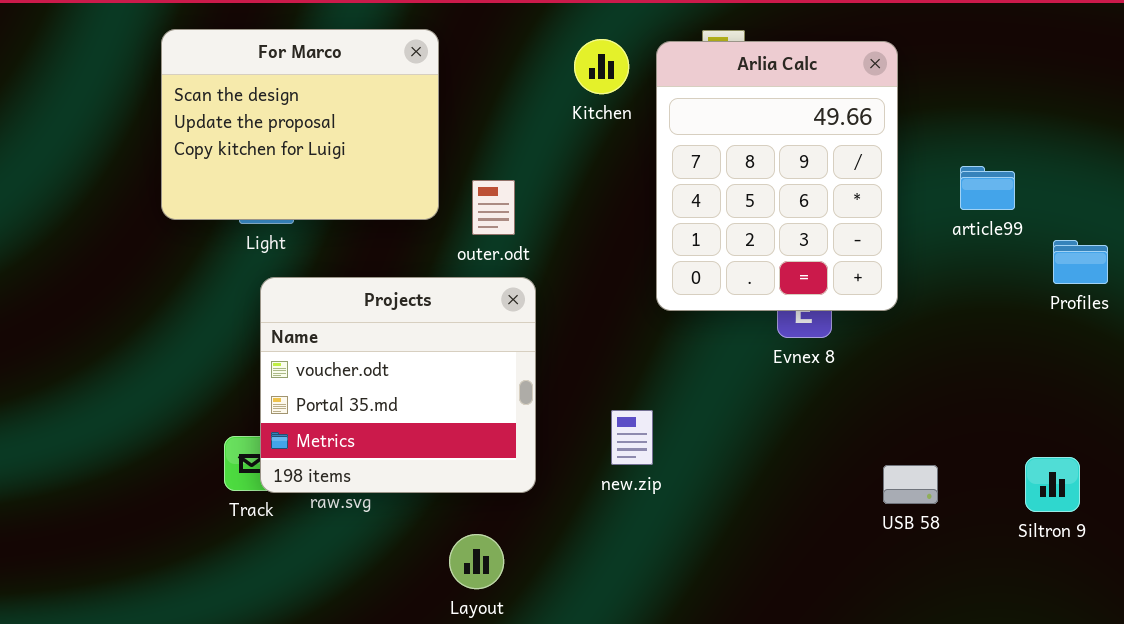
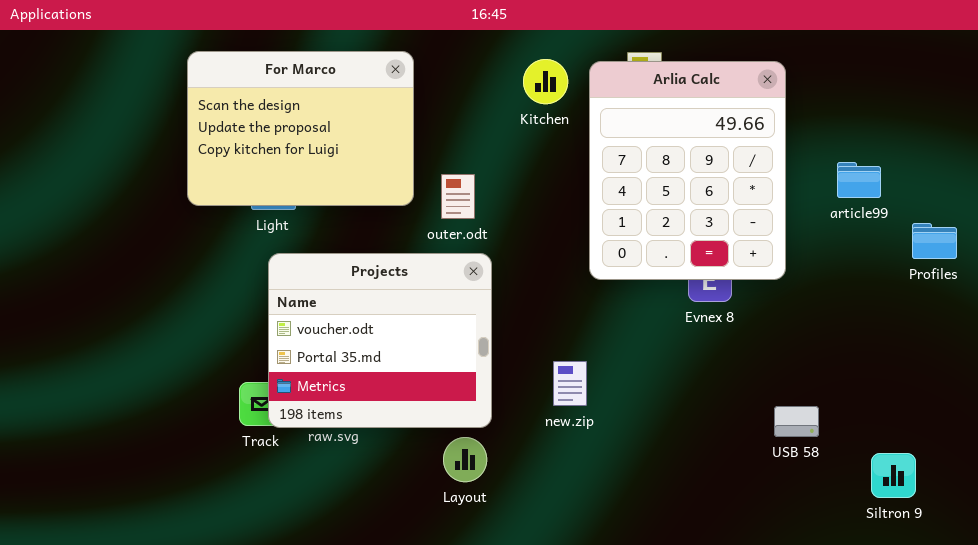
Siltron 9: [1025,457,1080,512] -> [871,453,916,498], moved
Layout: [449,534,504,589] -> [443,437,487,482], moved

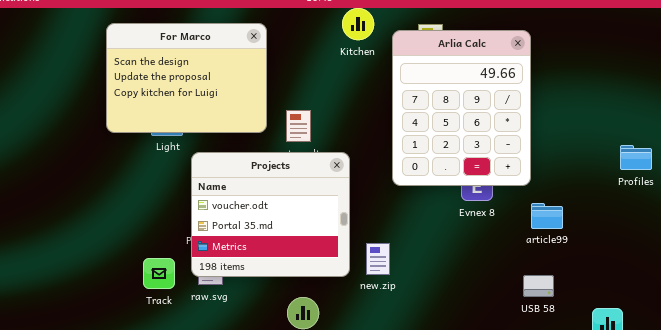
Kitchen: [523,59,568,104] -> [342,8,374,40], moved
article99: [837,162,881,198] -> [531,203,563,229], moved
Projects: [268,253,492,428] -> [191,152,350,277], moved

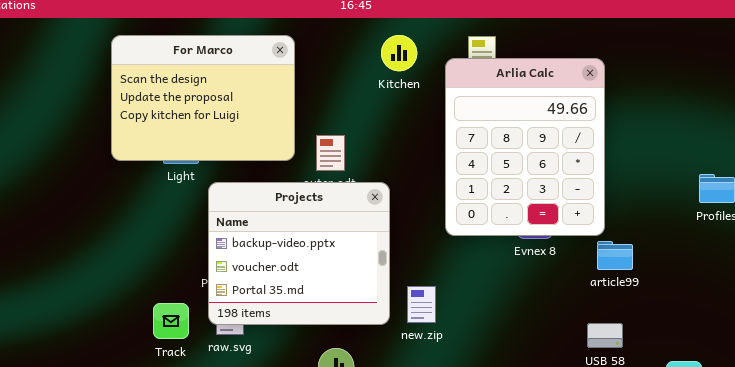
Kitchen: [342,8,374,40] -> [381,35,417,71], moved
Arlia Calc: [392,30,531,186] -> [445,58,605,236], moved
Projects: [191,152,350,277] -> [208,182,390,325], scrolled up 1 row

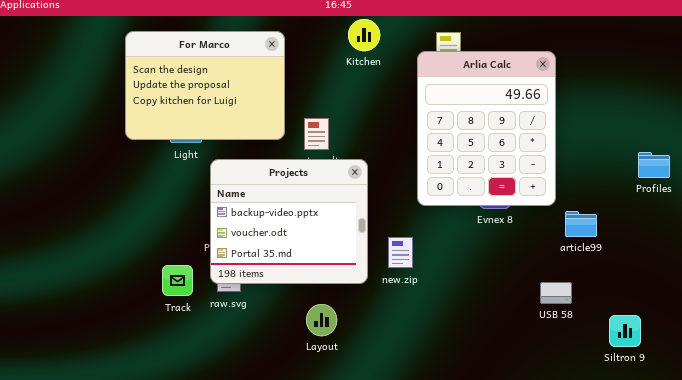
Kitchen: [381,35,417,71] -> [348,19,380,51], moved
article99: [597,241,633,270] -> [565,211,597,237], moved
new.zip: [407,286,436,323] -> [388,237,413,268], moved

